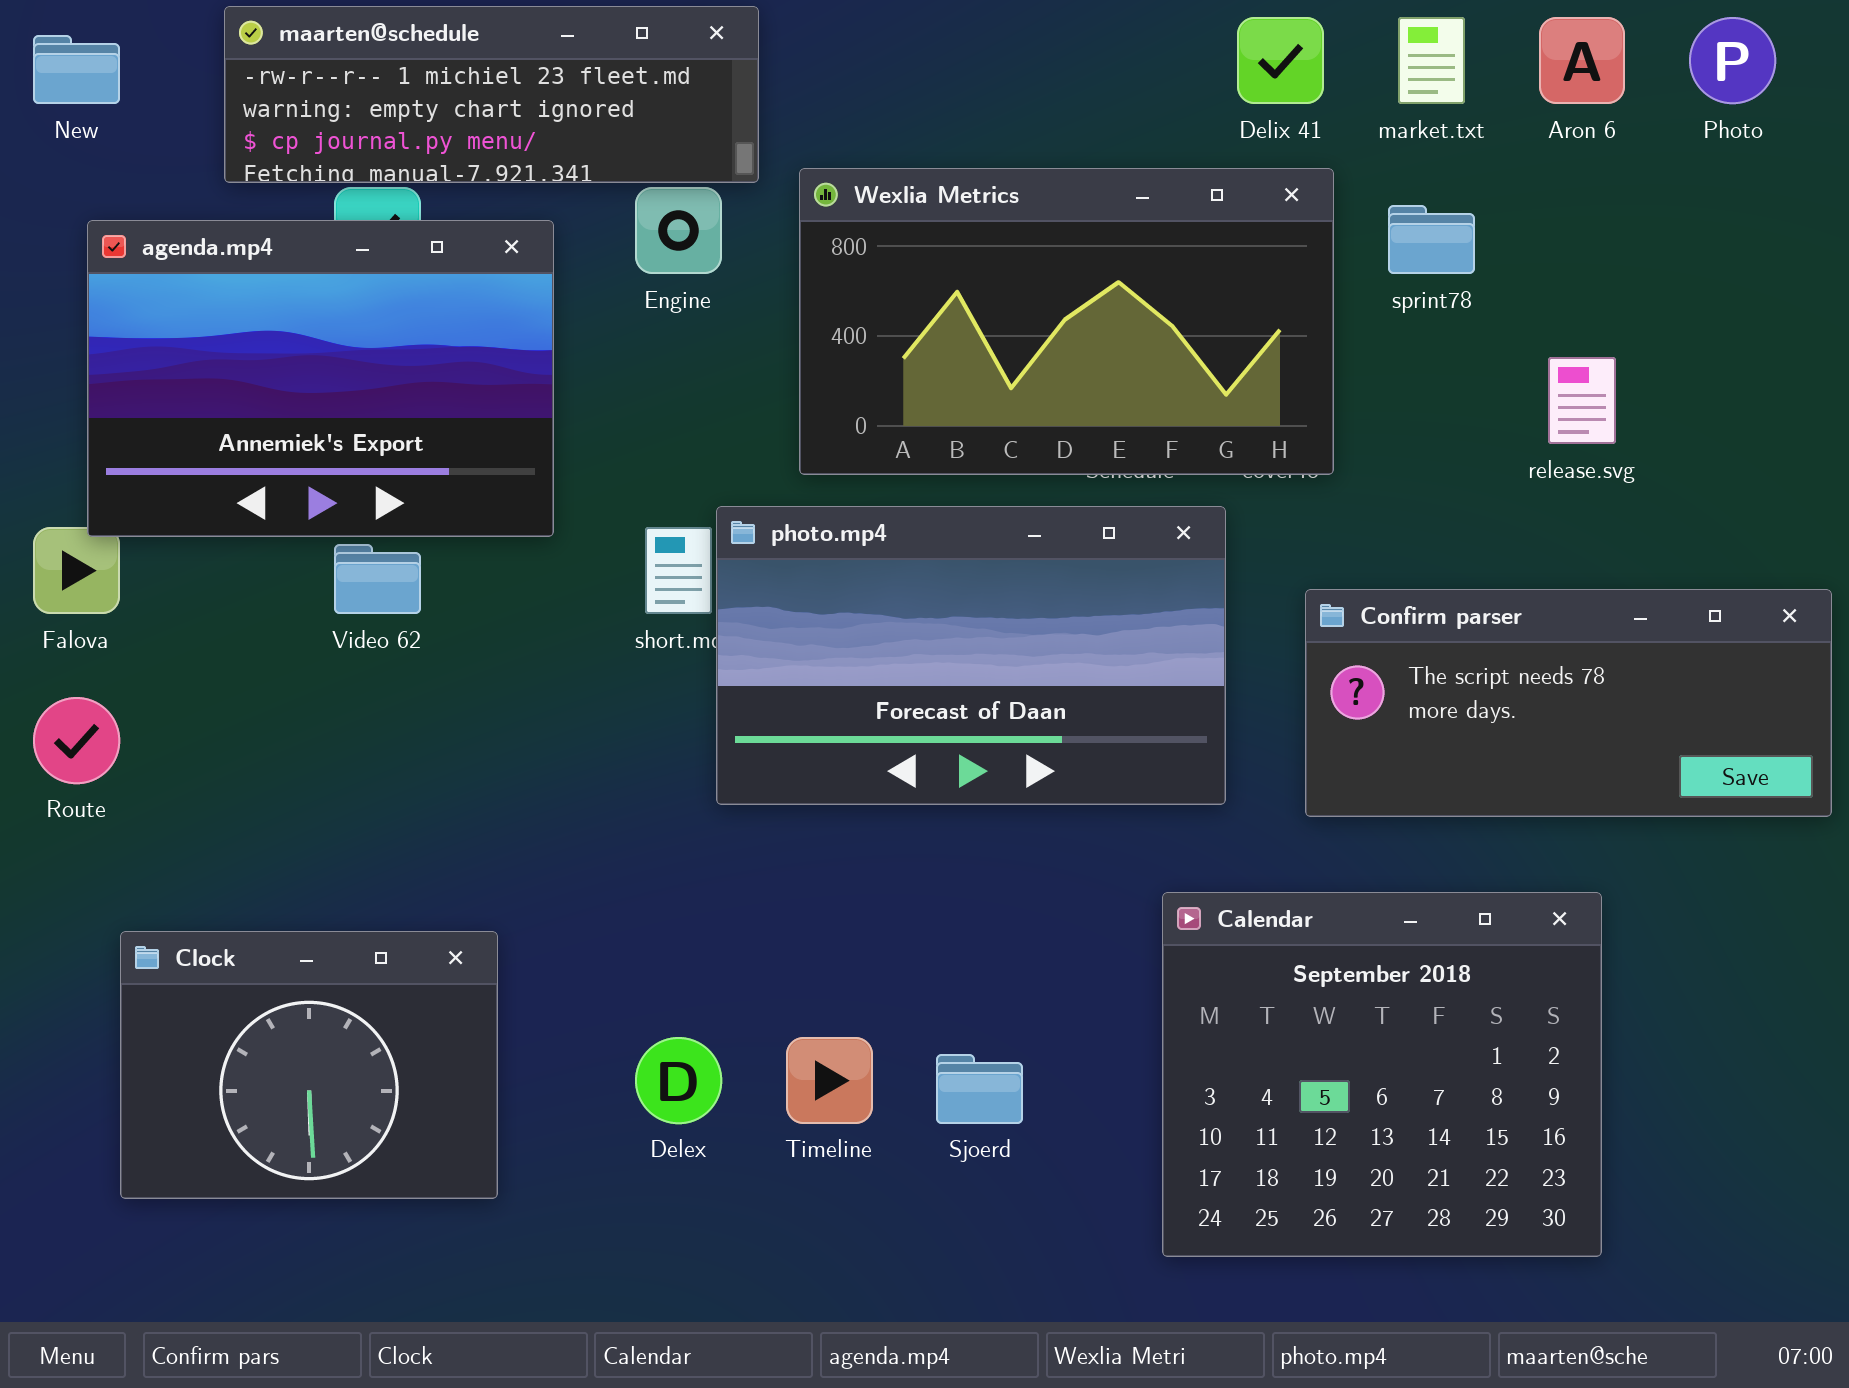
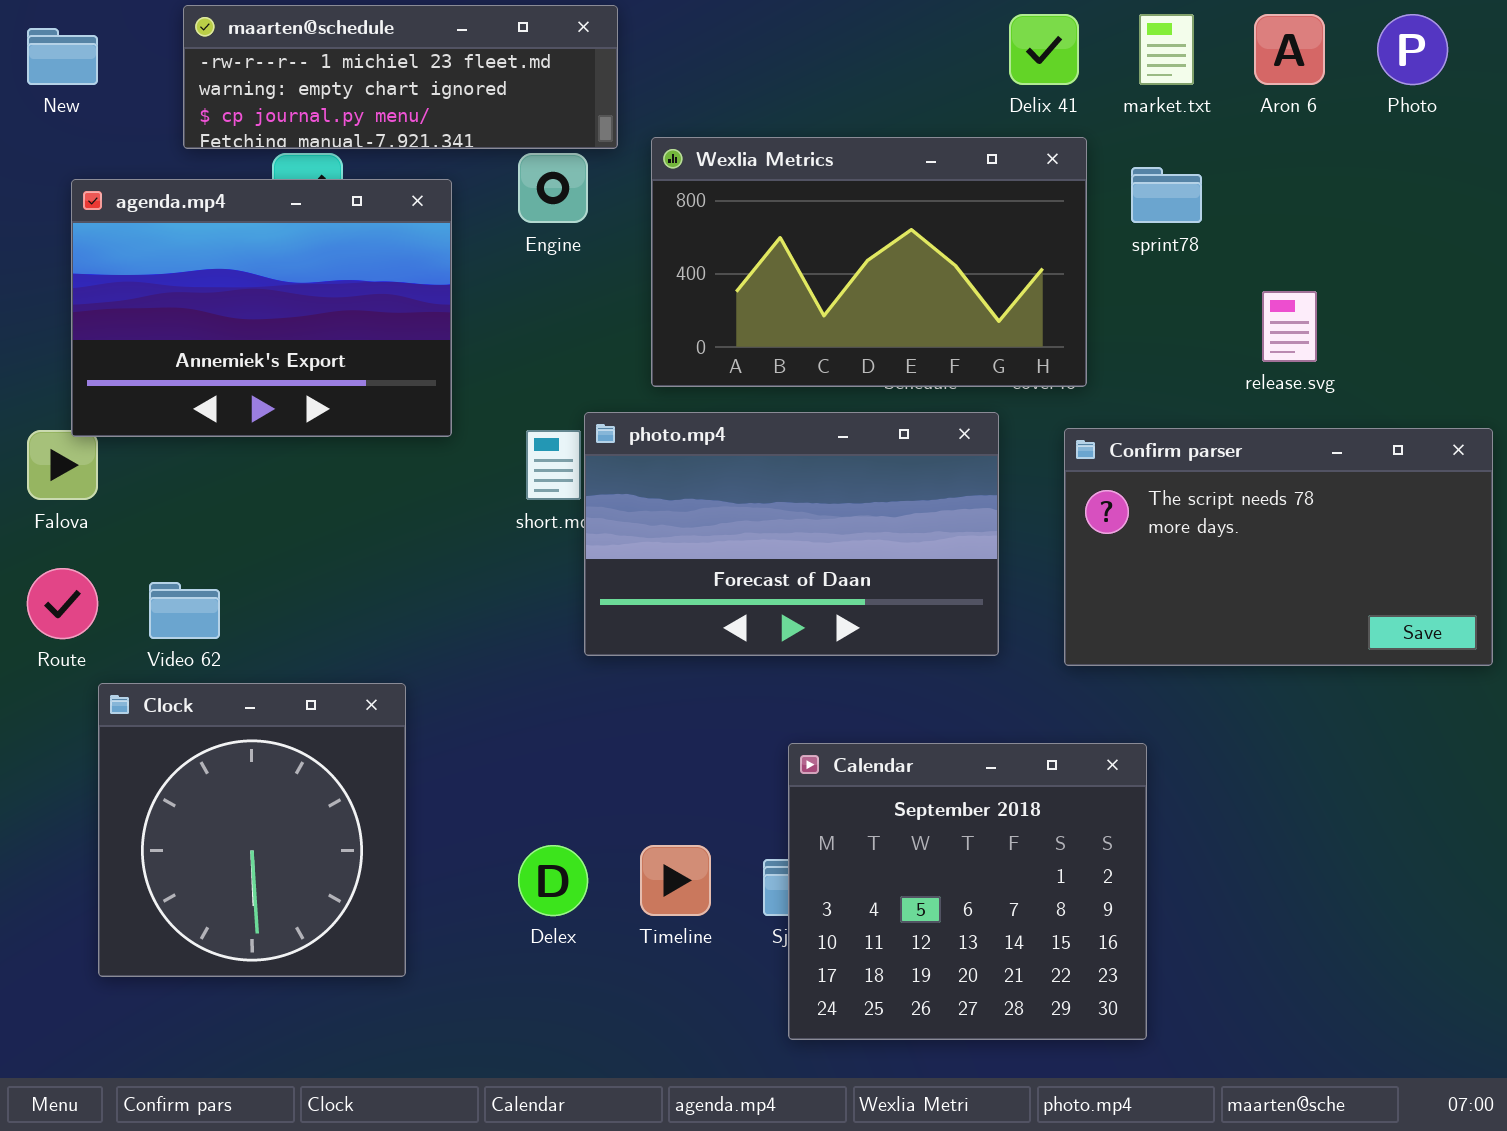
Video 62: [334,544,421,614] -> [149,582,220,639], moved
Confirm parser: [1305,589,1832,817] -> [1064,428,1493,666], resized
Calendar: [1162,892,1602,1257] -> [788,743,1147,1040], moved
Clock: [120,931,498,1199] -> [98,683,406,977], resized

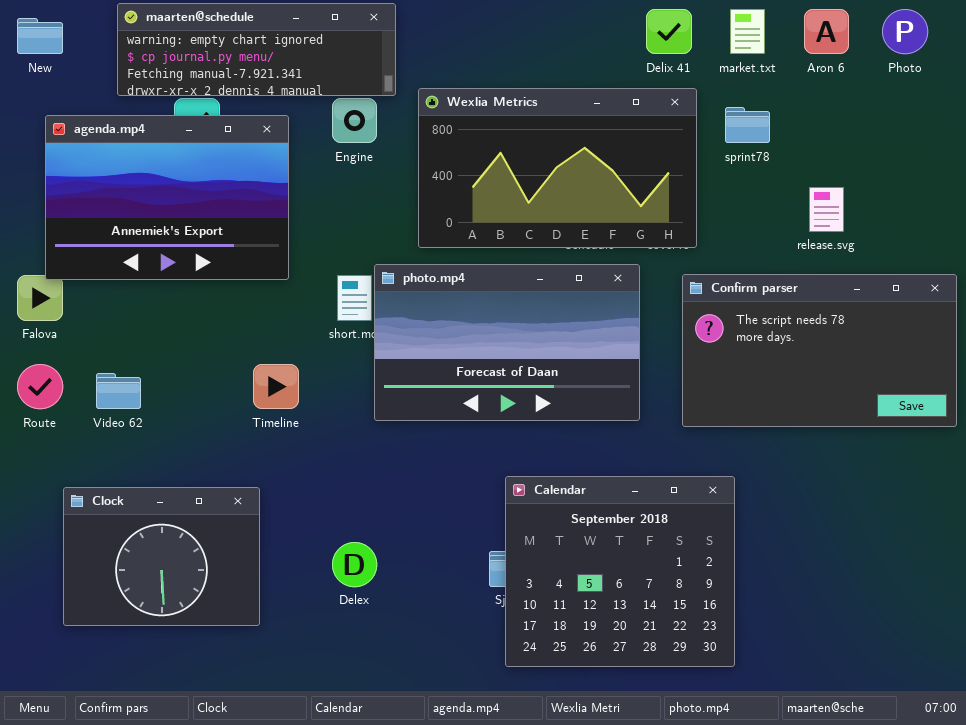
maarten@schedule: [183,5,618,149] -> [117,3,396,96], scrolled down 1 row
Clock: [98,683,406,977] -> [63,487,260,626], resized
Timeline: [640,845,711,916] -> [253,364,299,409], moved

